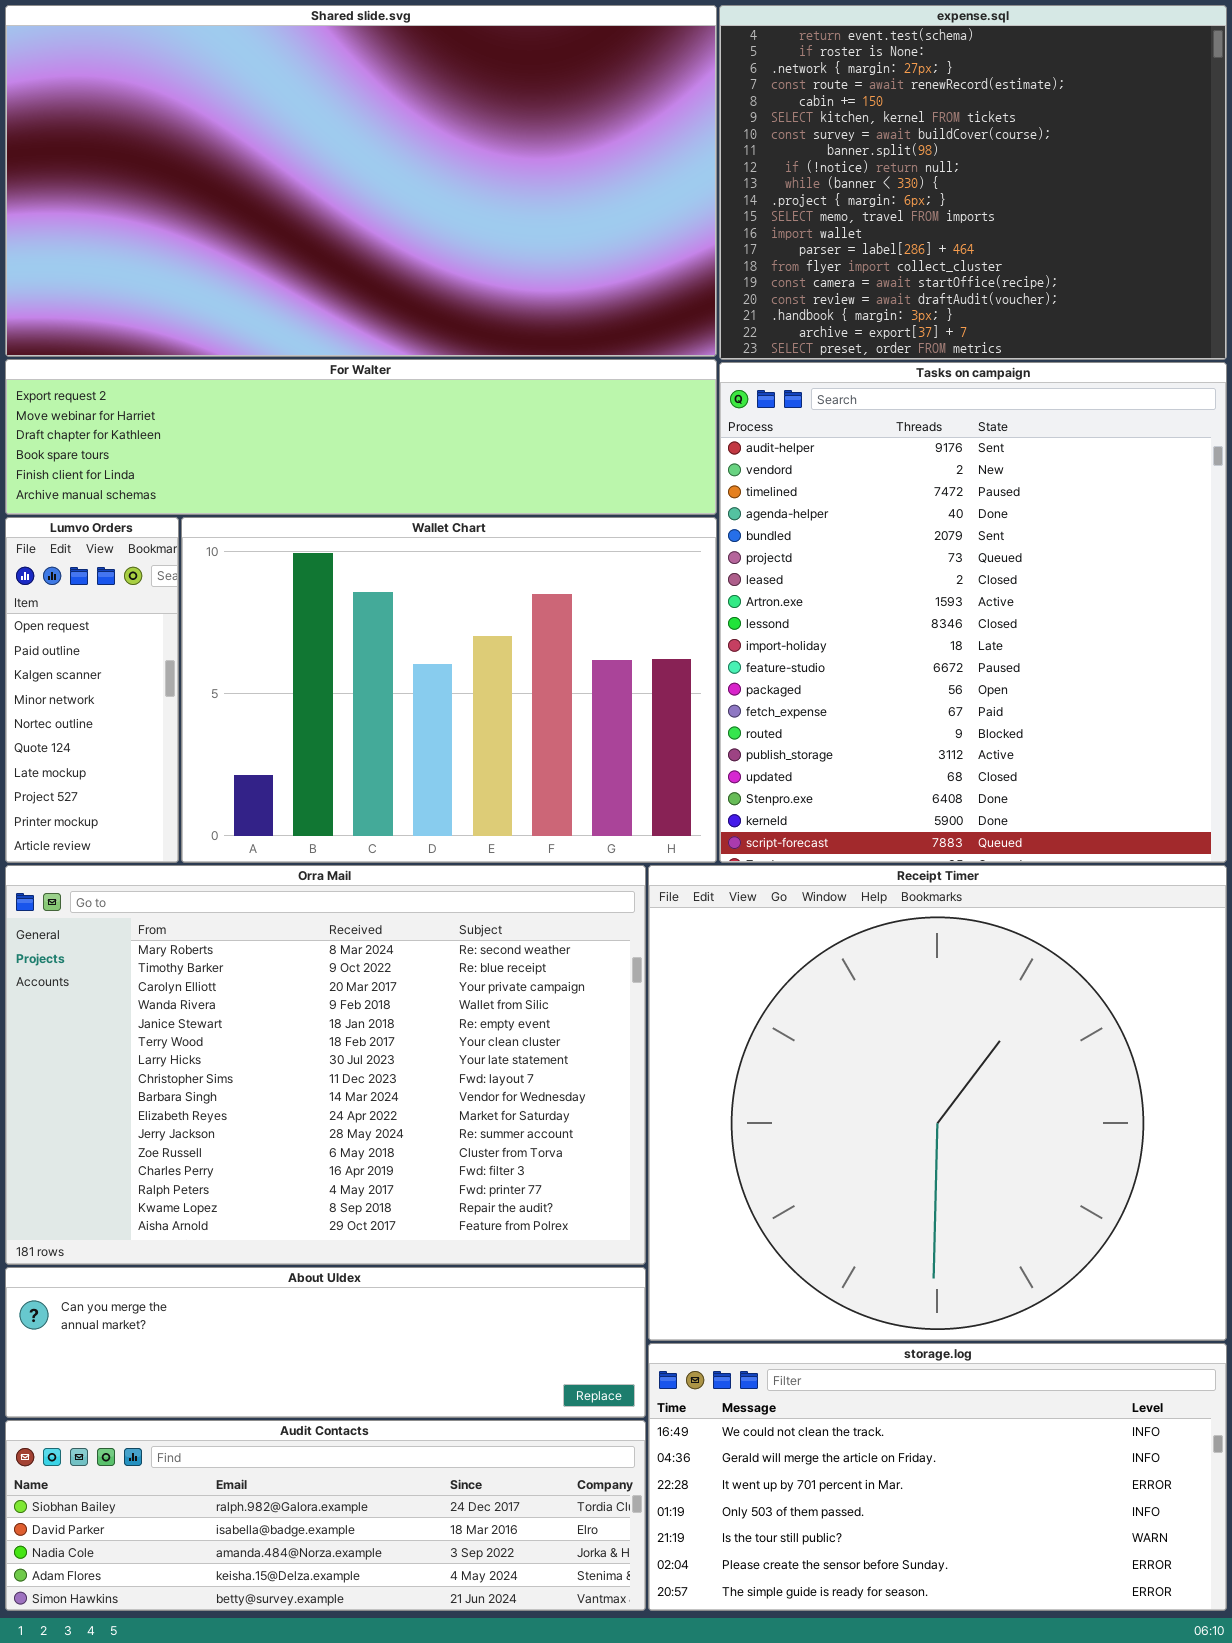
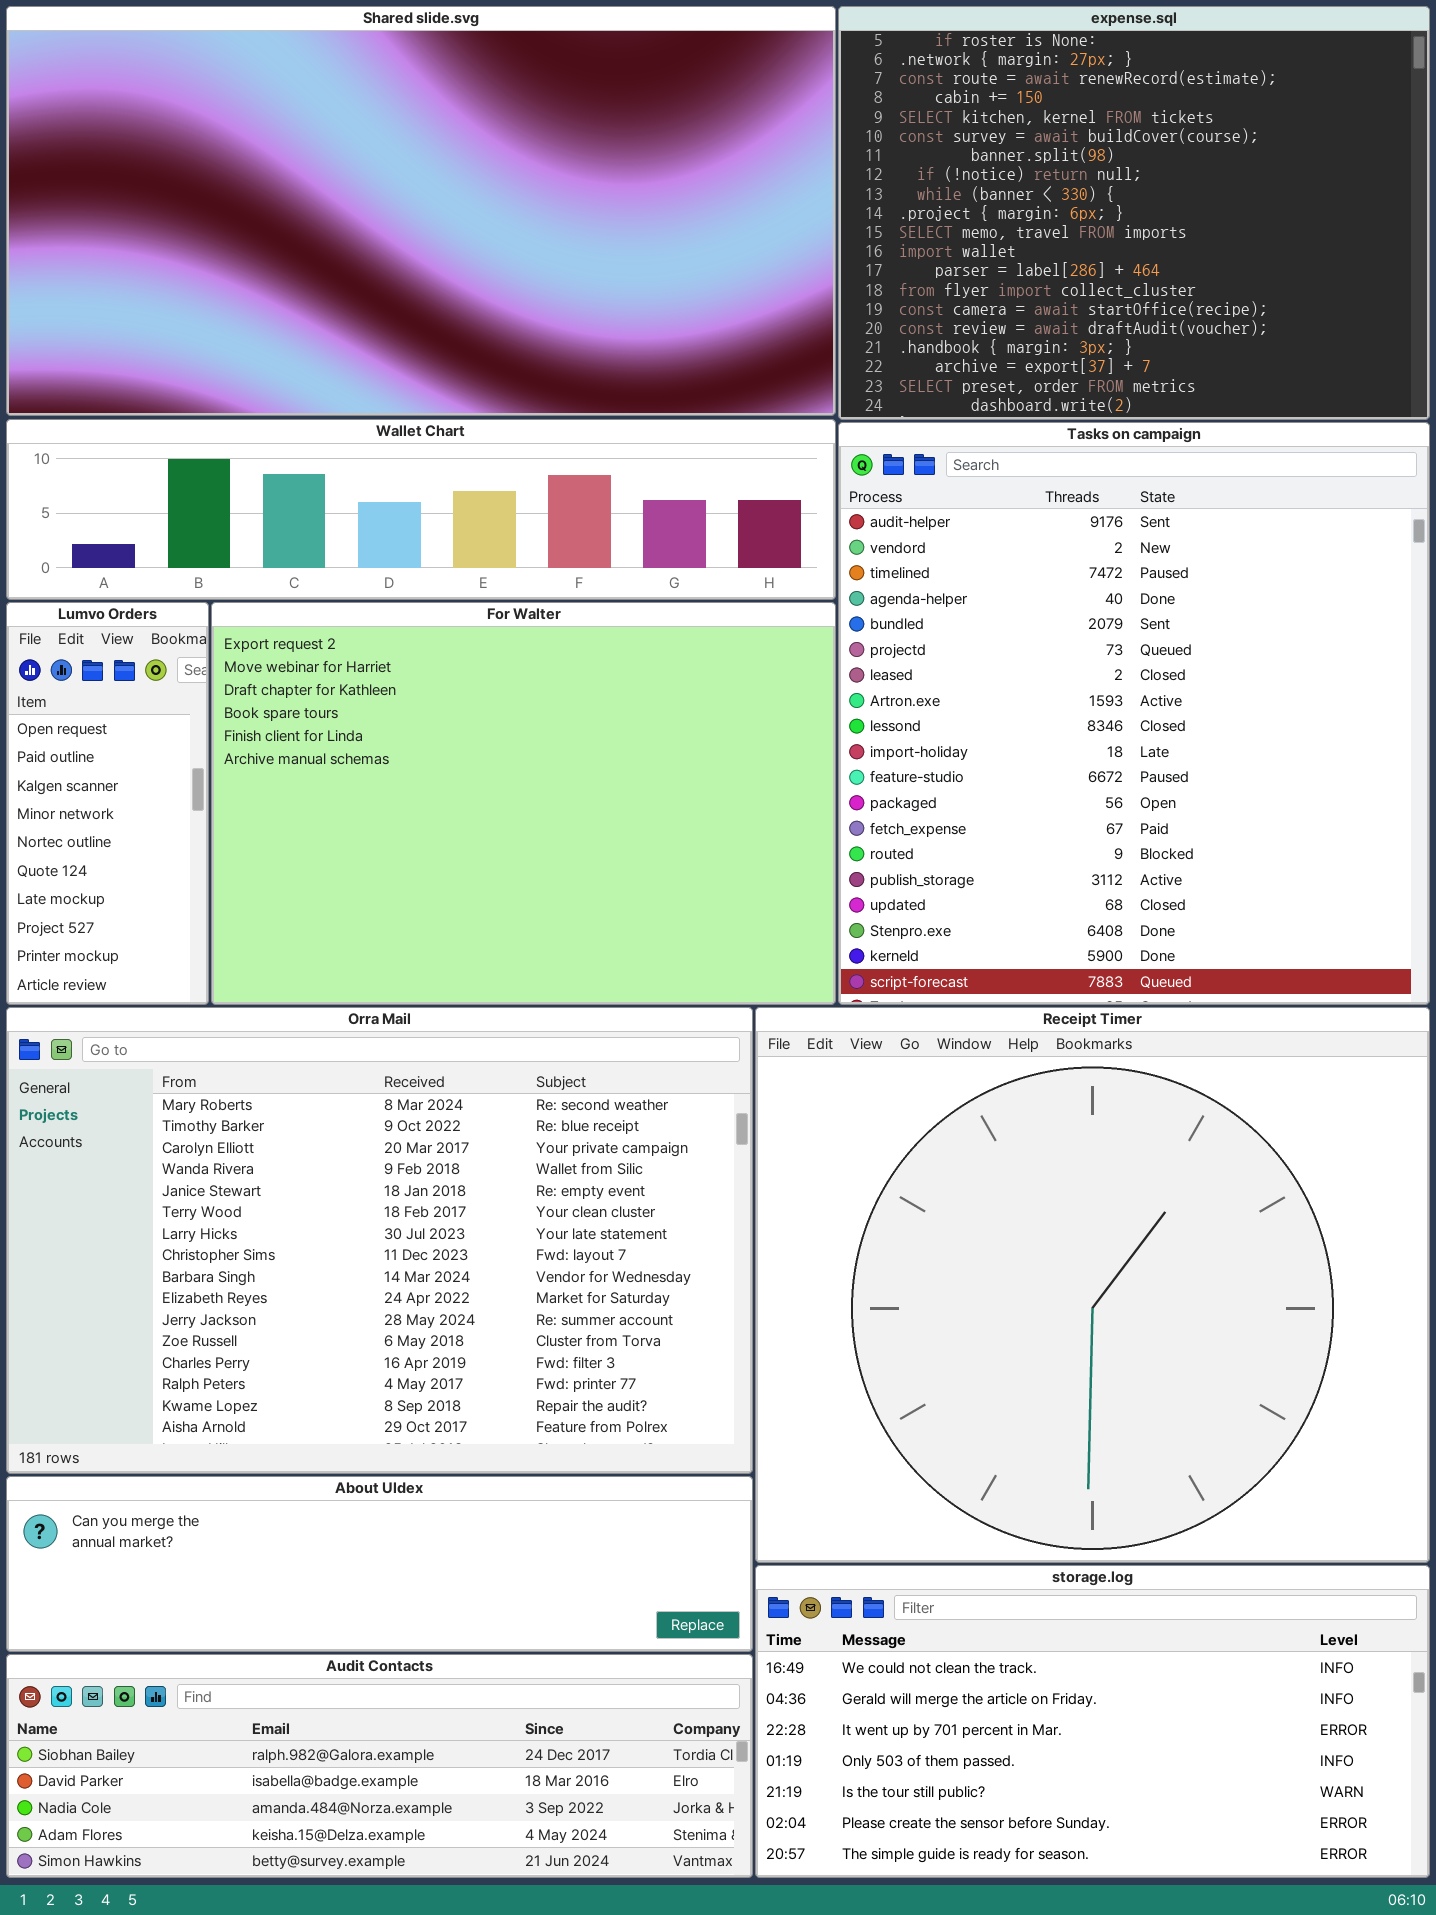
expense.sql: [719,5,1227,360] -> [838,6,1430,420], scrolled down 1 row
For Walter: [5,359,717,515] -> [211,602,836,1005], moved, resized
Wallet Chart: [181,517,717,863] -> [6,419,836,600], moved, resized

